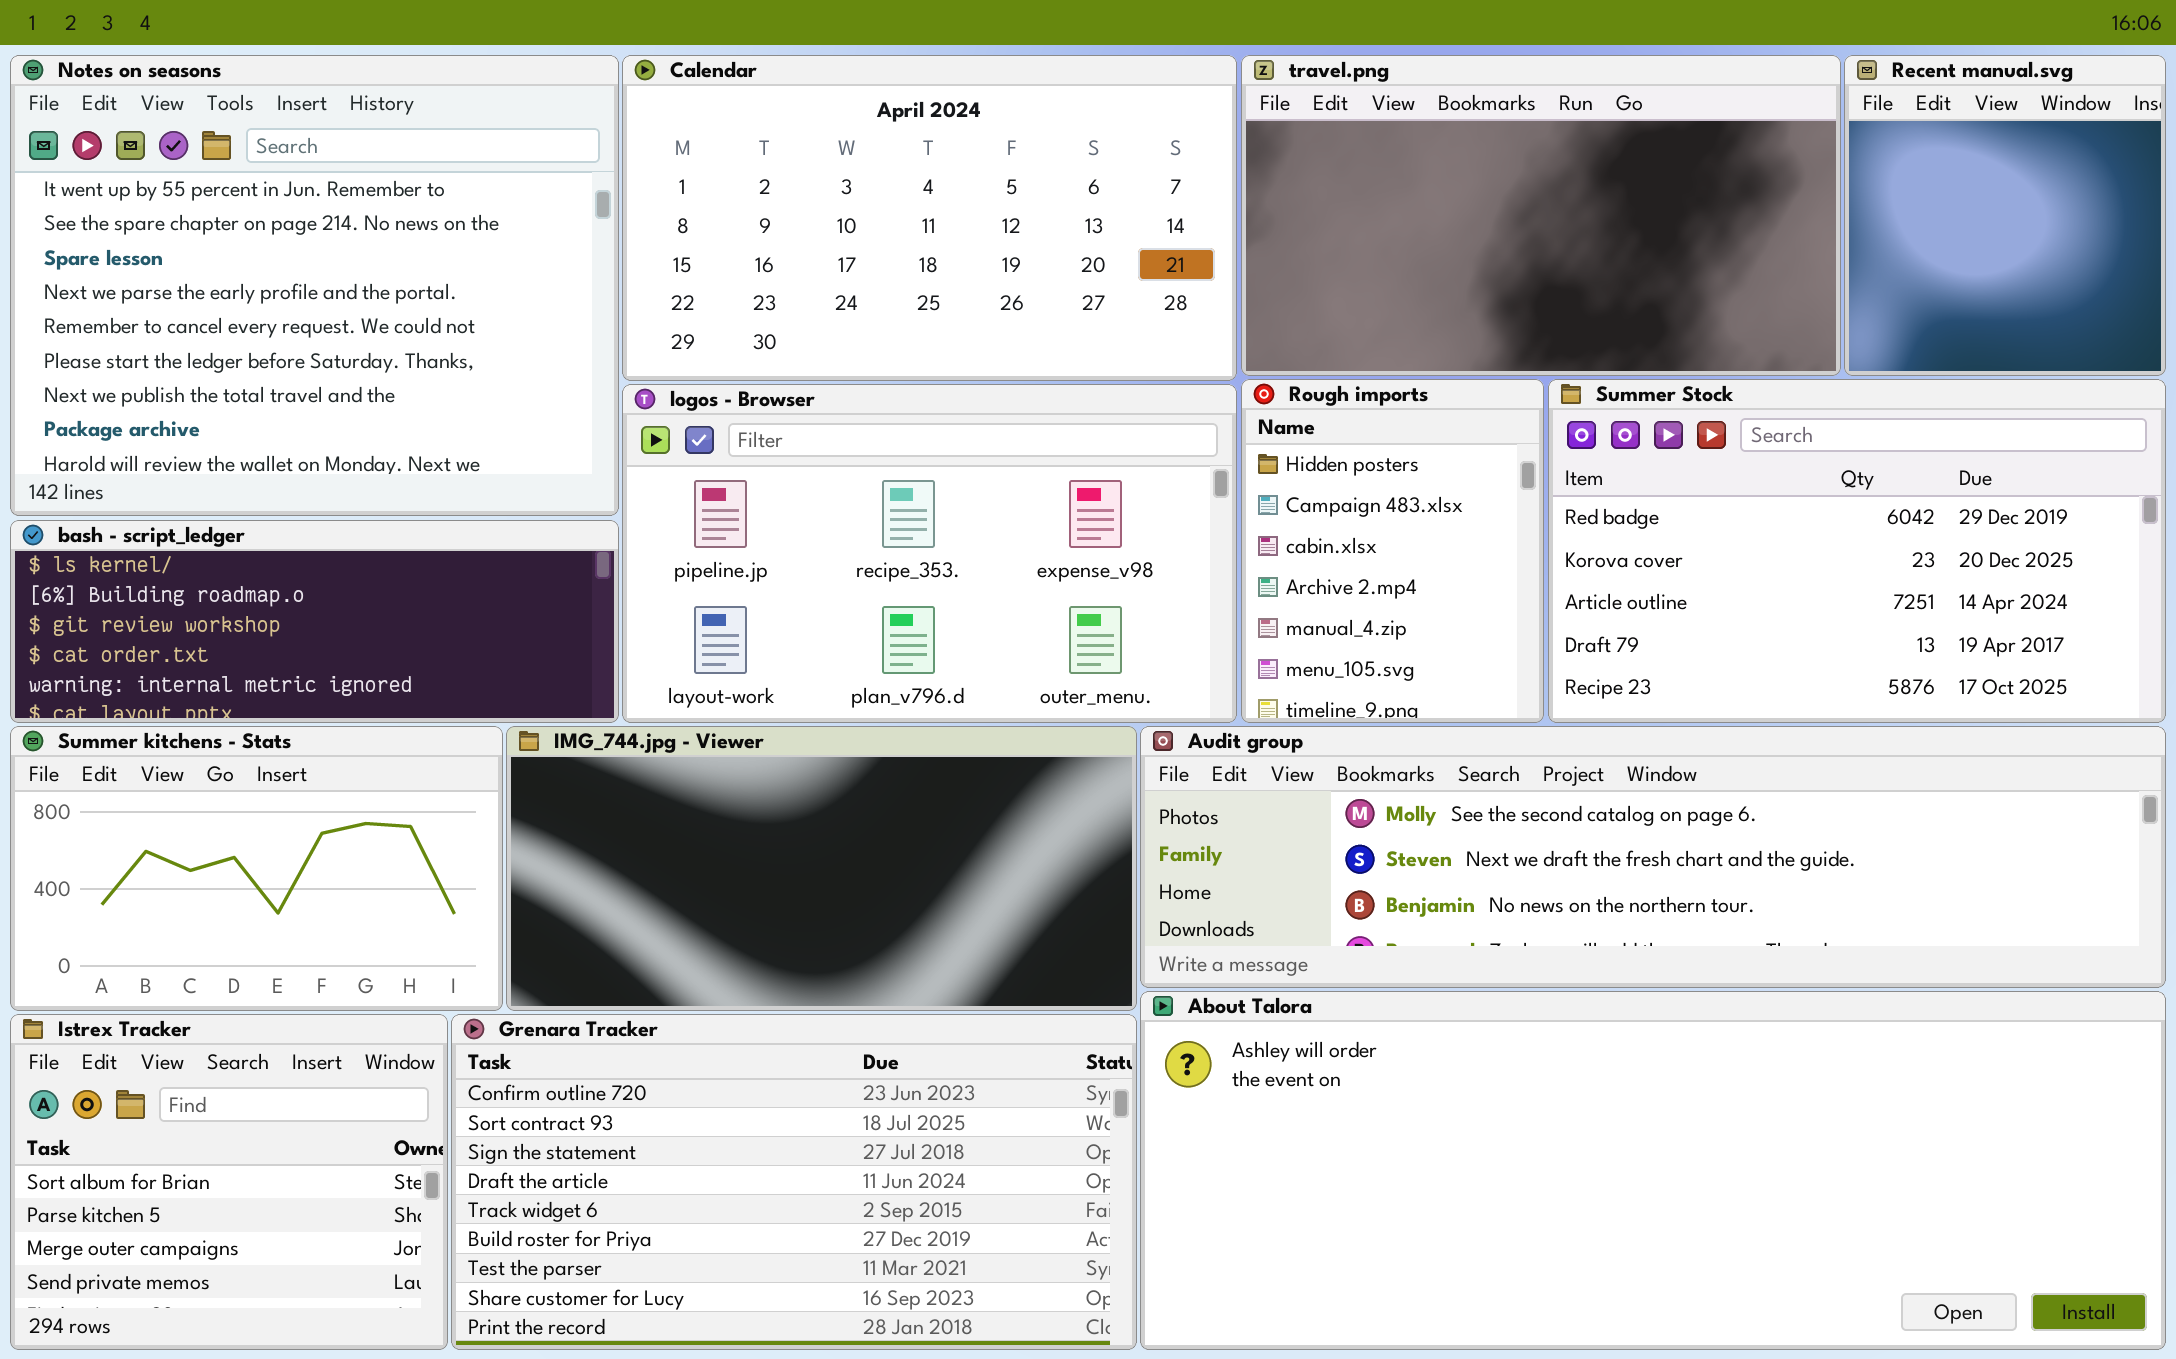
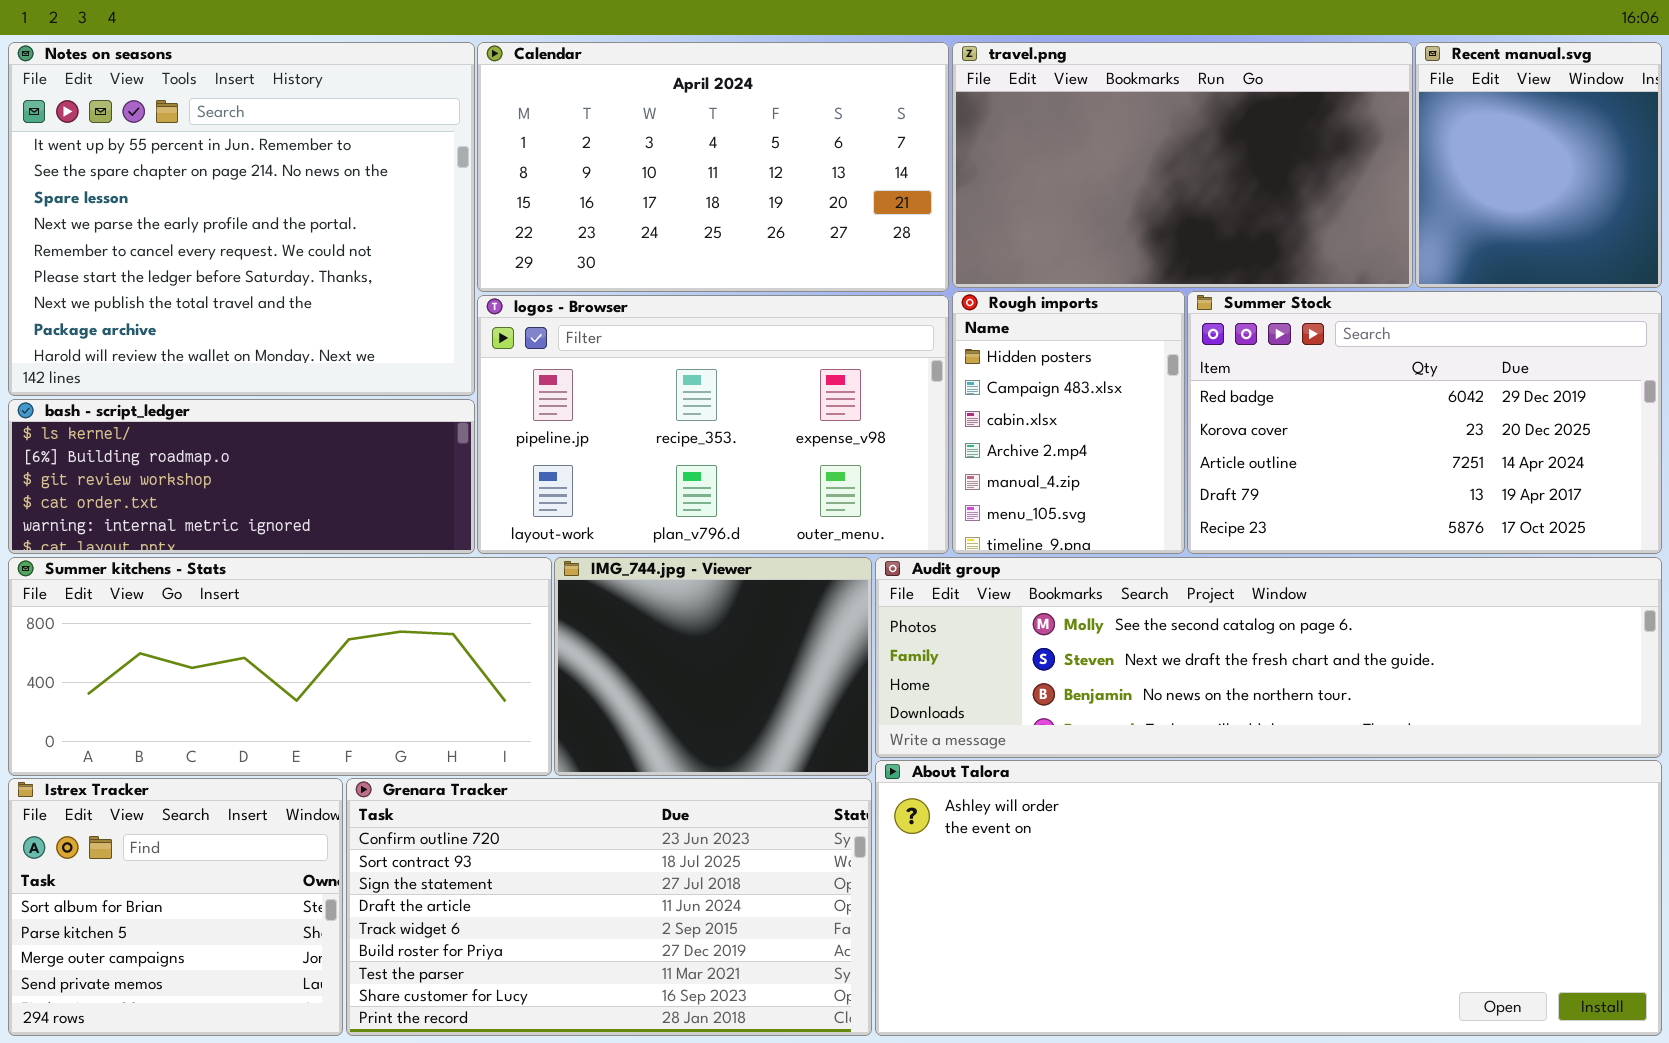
Summer kitchens - Stats: [10,726,503,1011] -> [8,557,552,776], resized
IMG_744.jpg - Viewer: [506,726,1137,1011] -> [554,557,872,776], resized

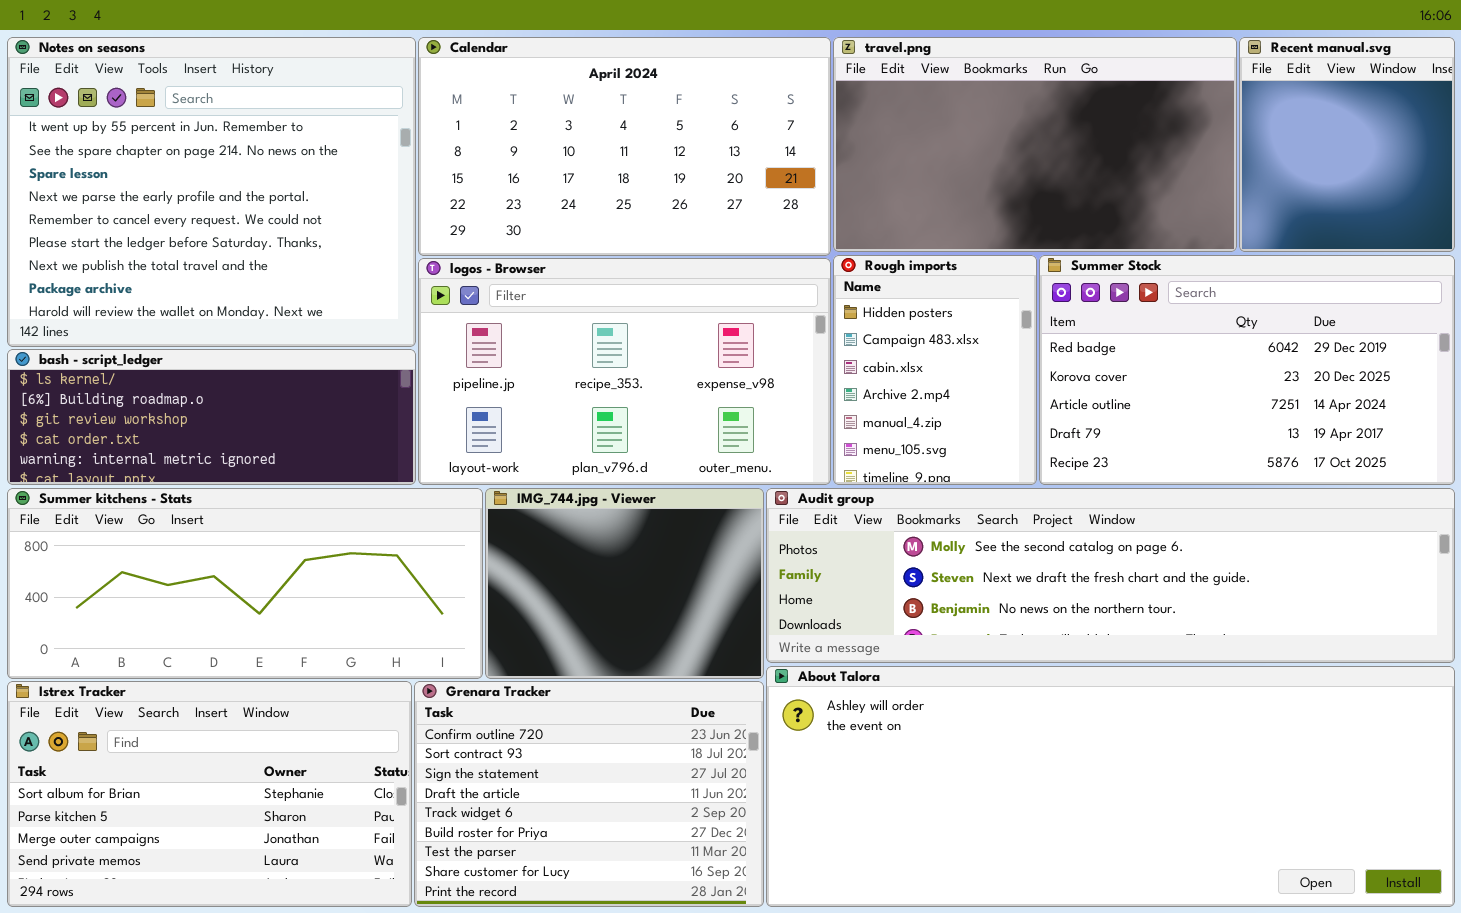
Istrex Tracker: [8,778,343,1036] -> [7,681,412,907], resized
Grenara Tracker: [346,778,872,1036] -> [414,681,764,907], resized

